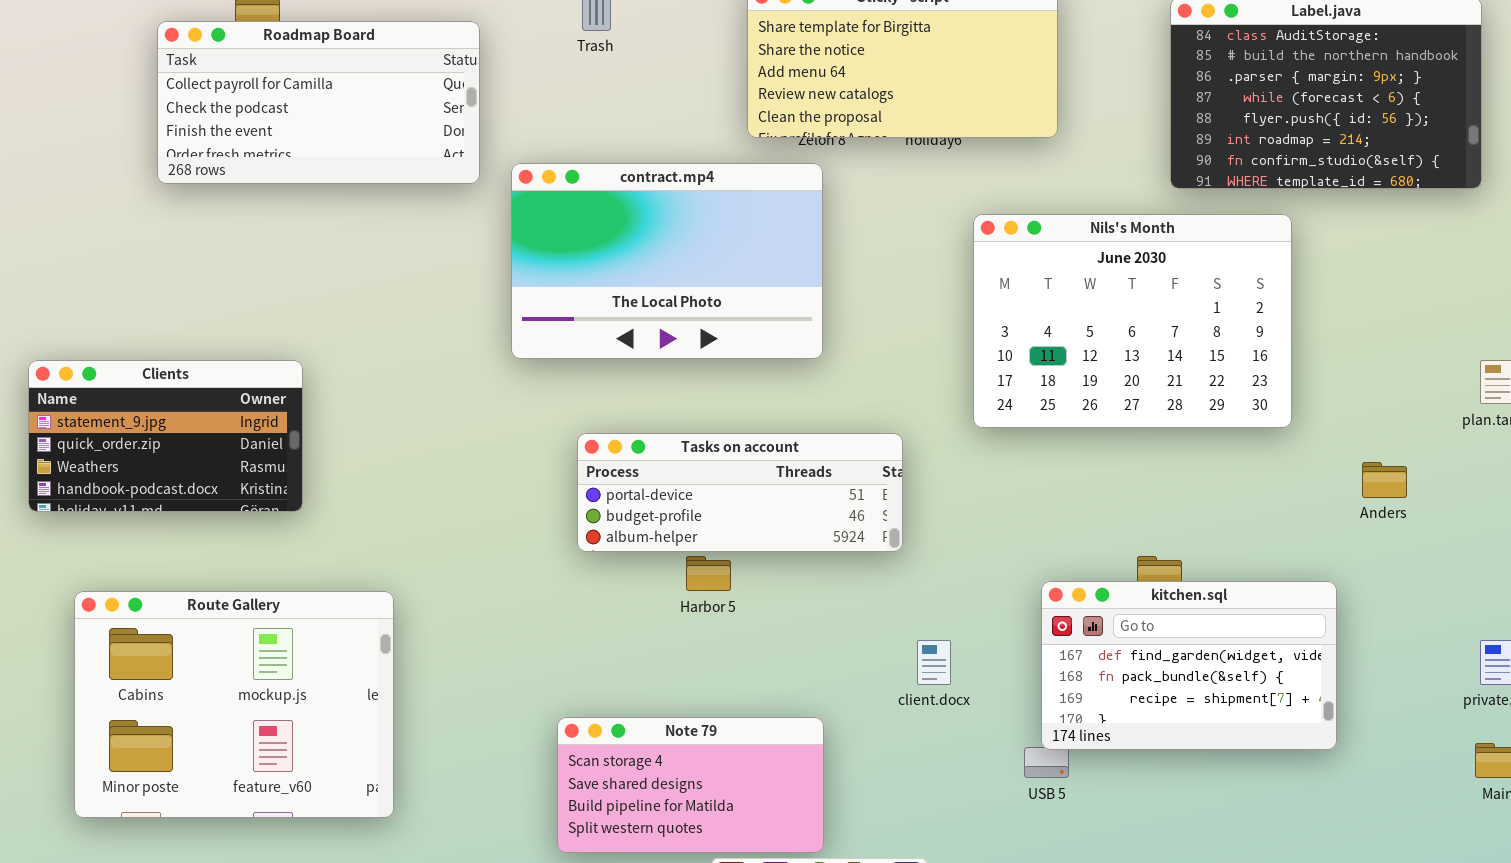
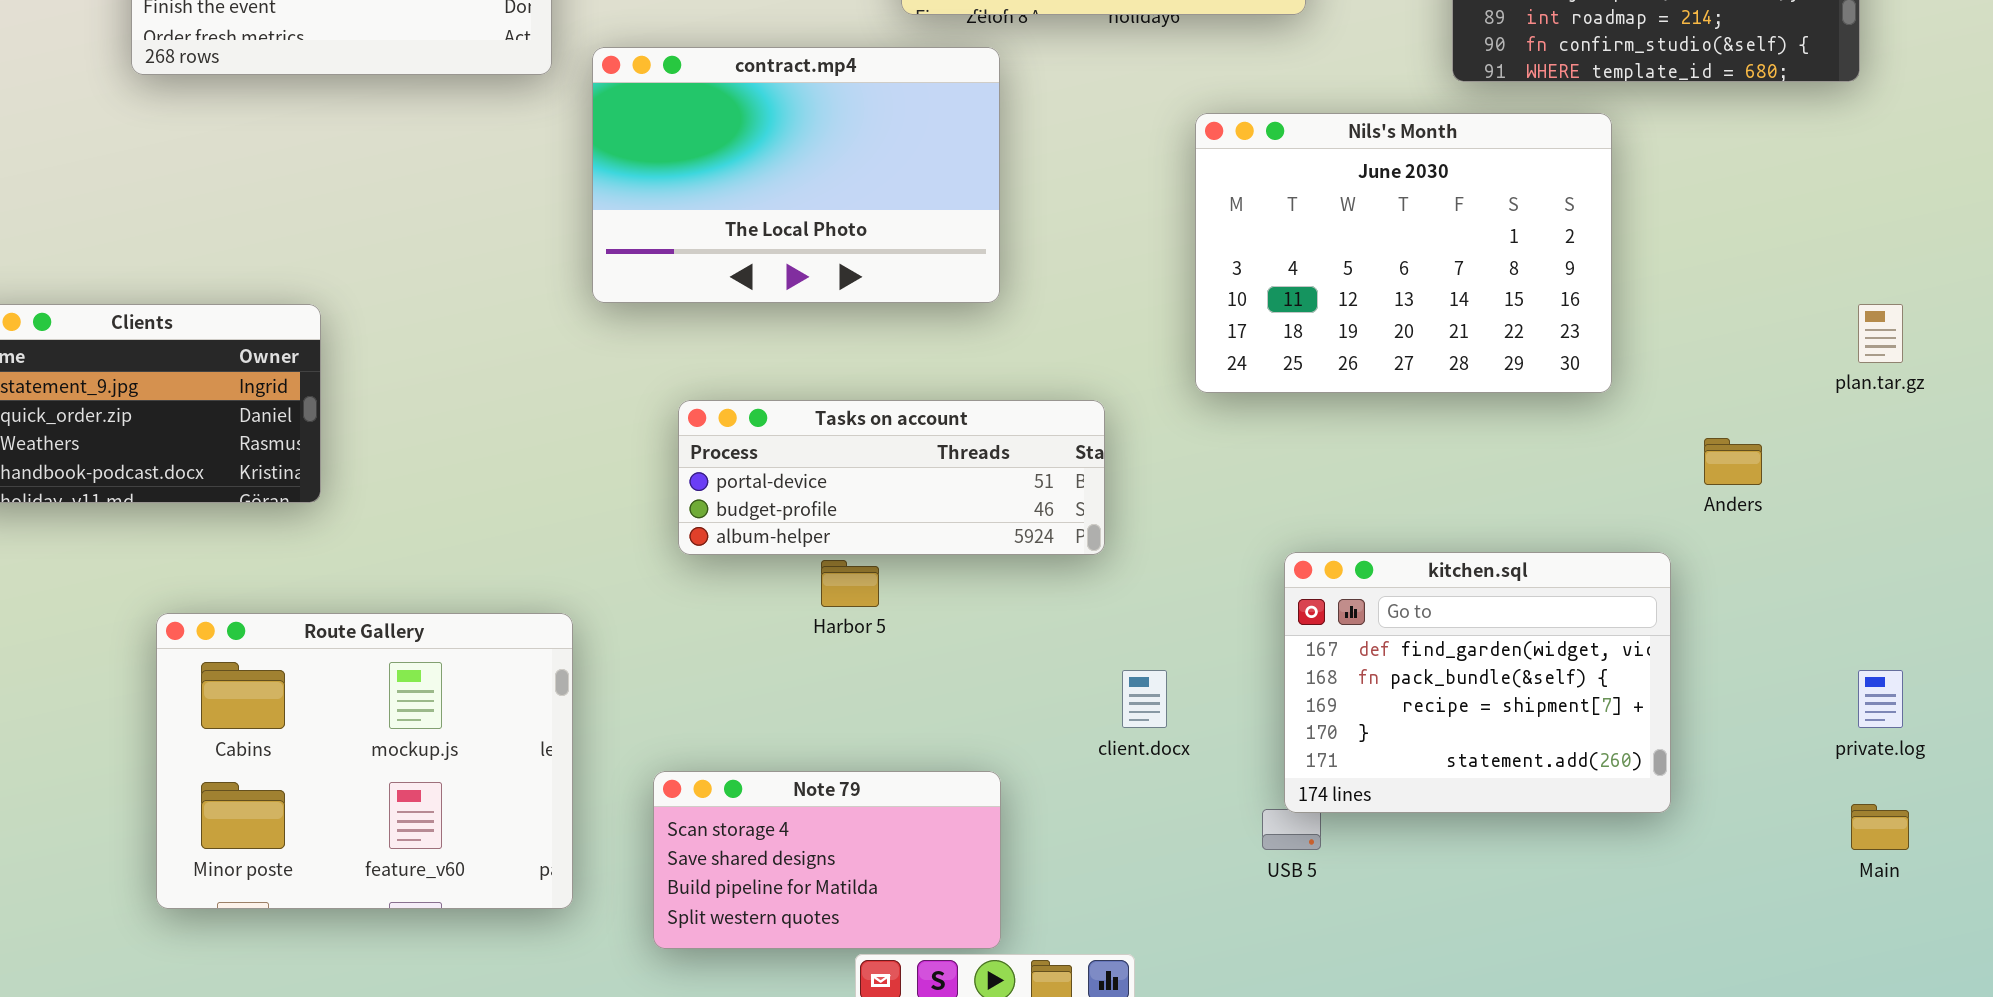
kitchen.sql: [1041,581,1337,750] -> [1284,552,1671,813], resized
Route Gallery: [74,591,394,818] -> [156,613,573,909], moved

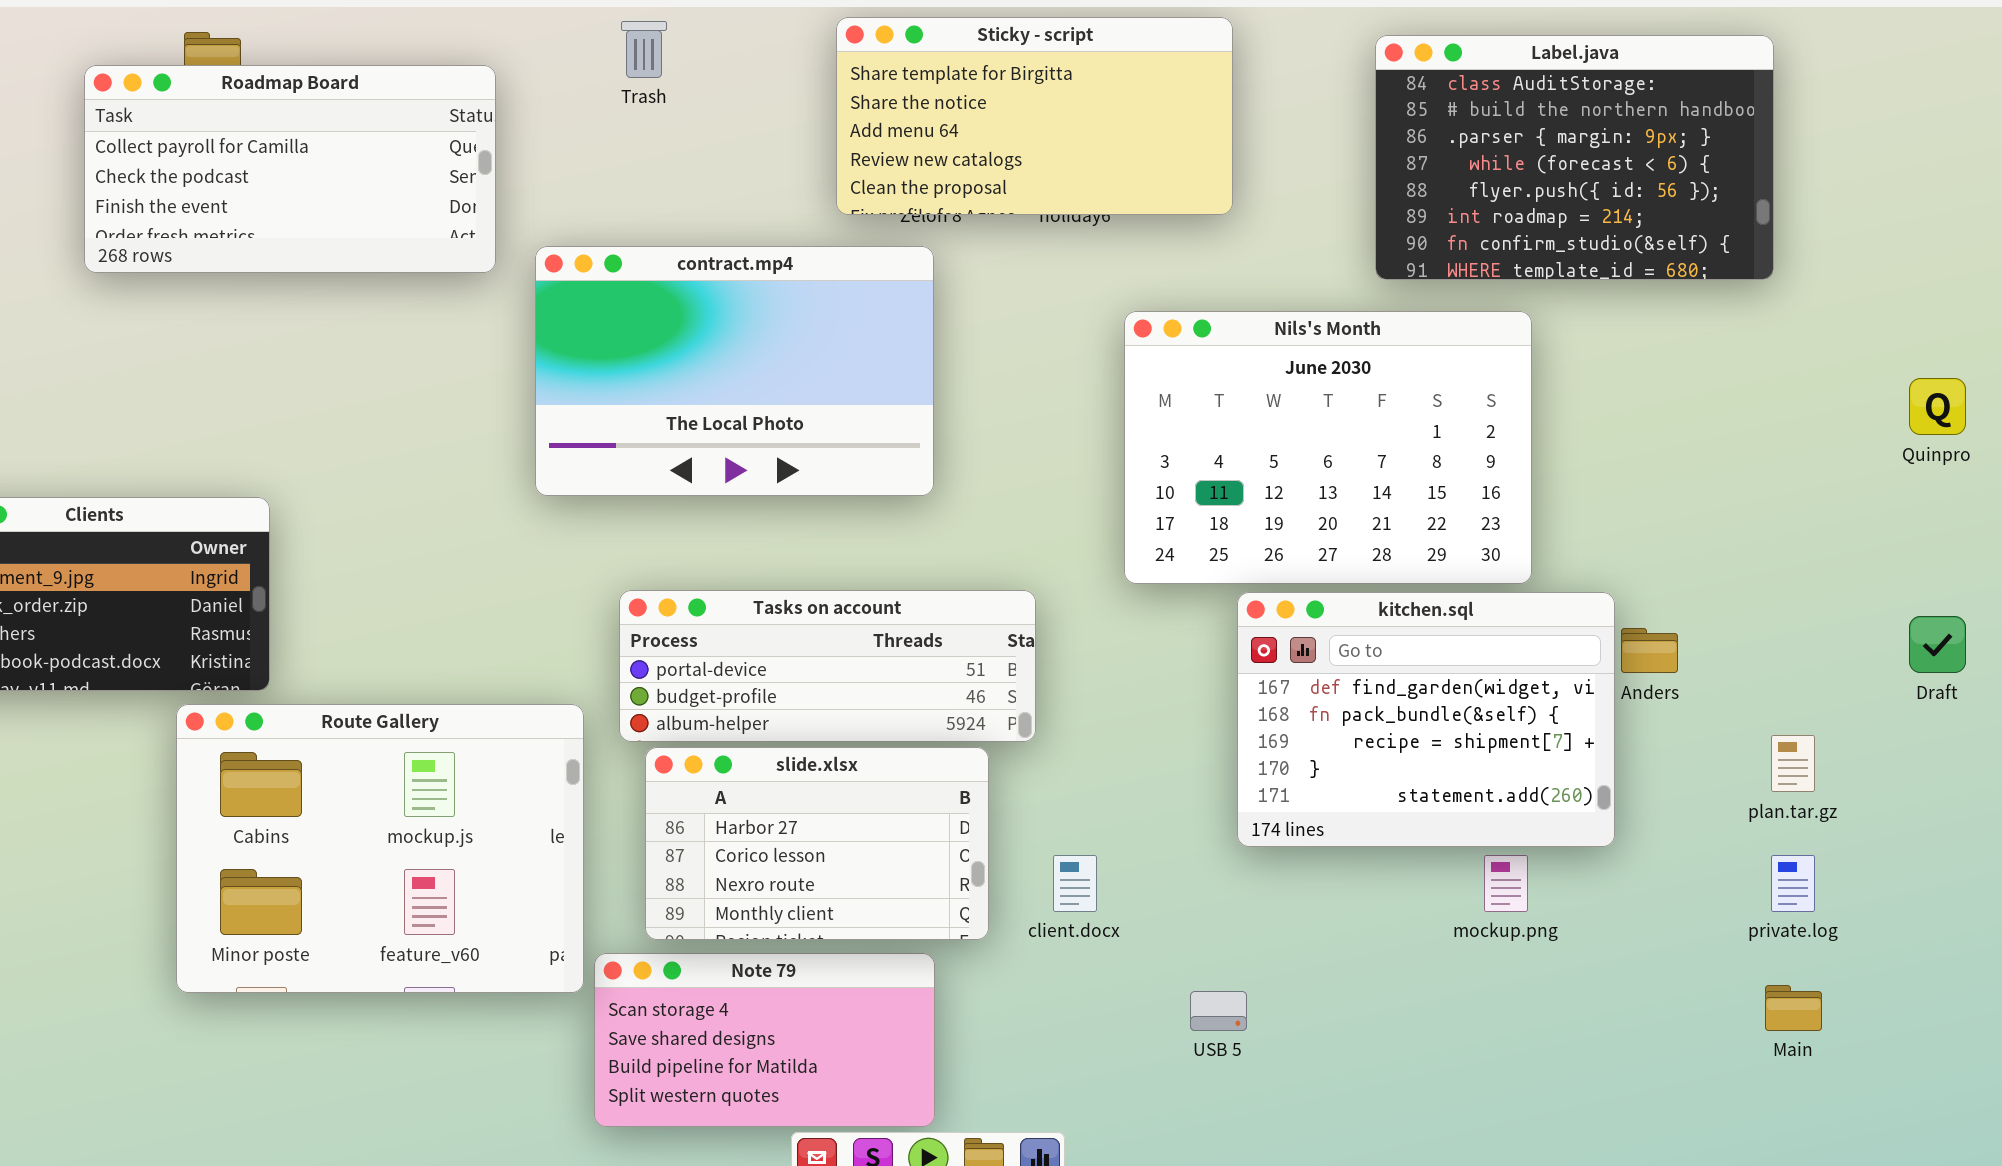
plan.tar.gz: [1858,304,1903,363] -> [1771,735,1815,792], moved
kitchen.sql: [1284,552,1671,813] -> [1237,592,1615,847], moved
slide.xlsx: none -> [645,747,989,940], opened
Route Gallery: [156,613,573,909] -> [176,704,584,993], moved

